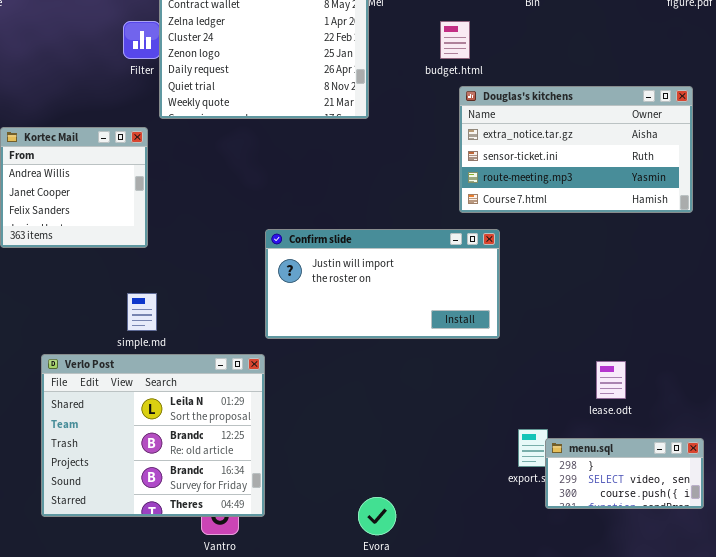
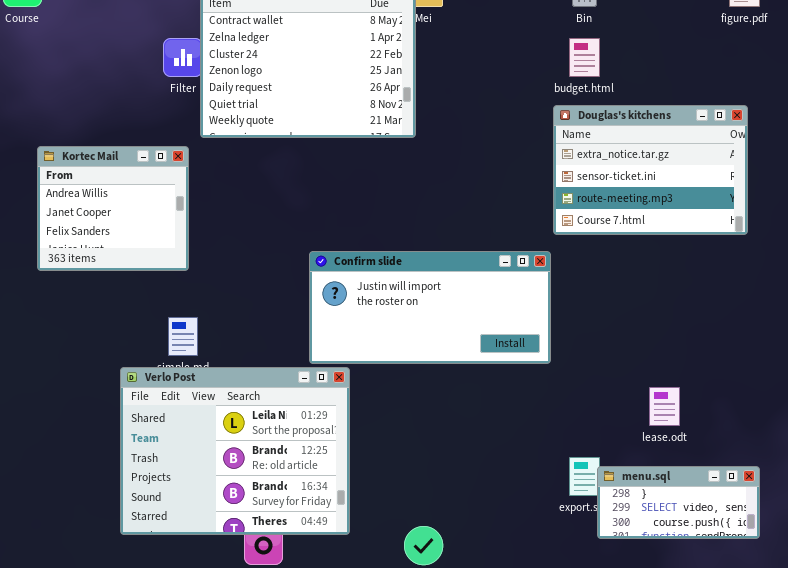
budget.html: [440,21,470,59] -> [569,38,600,77], moved
Douglas's kitchens: [459,86,693,213] -> [553,105,748,235], resized
Verlo Post: [41,354,265,517] -> [120,367,350,535], moved

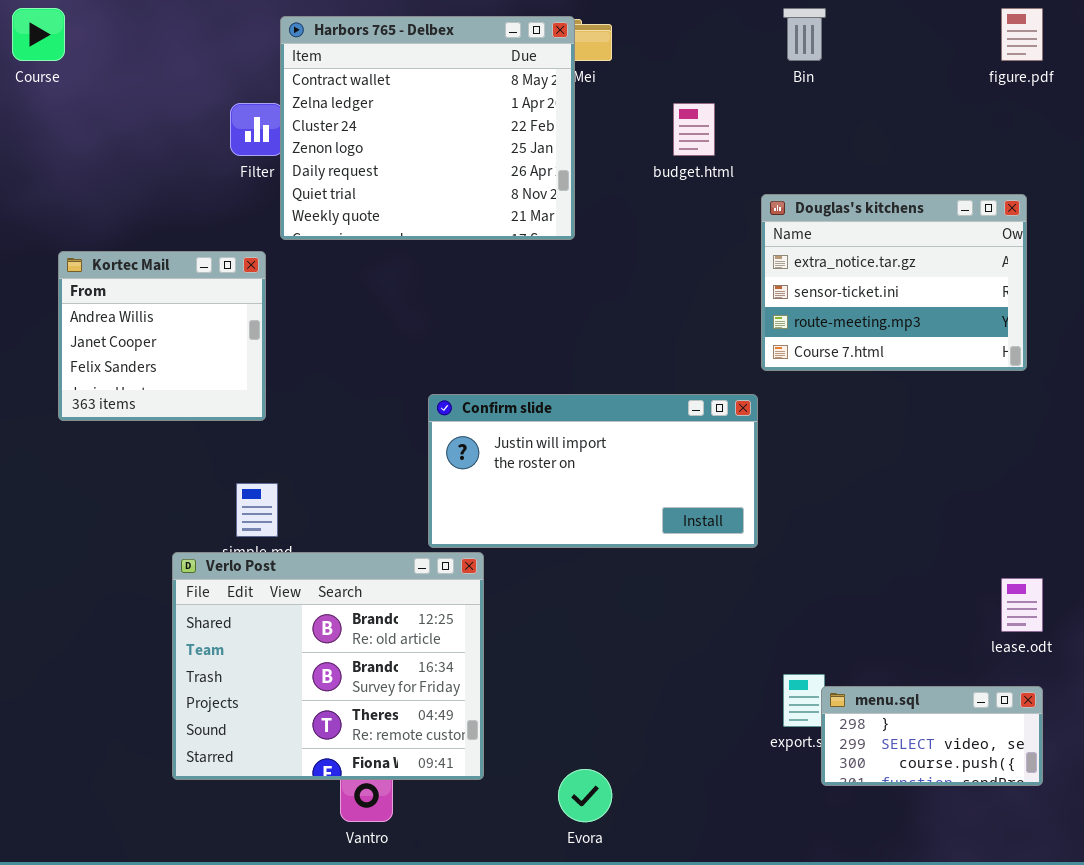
budget.html: [569,38,600,77] -> [673,103,715,156], moved
Verlo Post: [120,367,350,535] -> [172,552,484,780], scrolled down 1 row
lease.odt: [649,387,680,426] -> [1001,578,1043,632], moved

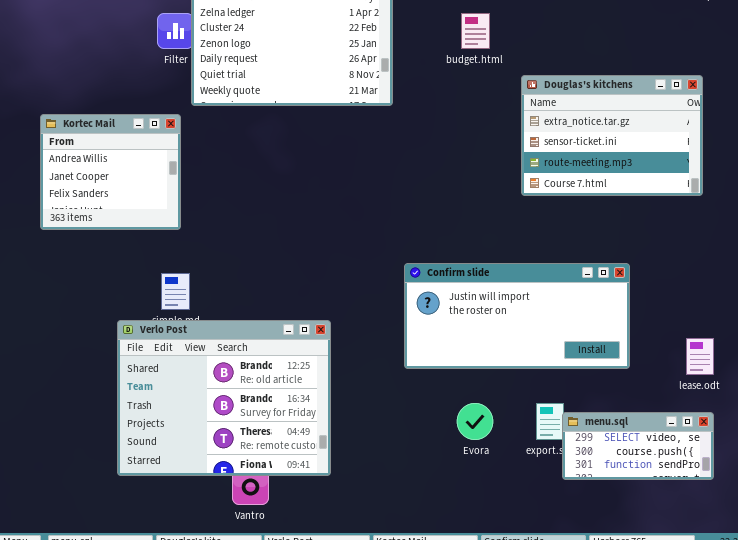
Confirm slide: [428,394,758,548] -> [404,263,630,369], moved
menu.sql: [821,686,1043,786] -> [562,412,714,480], scrolled down 1 row
Evora: [558,769,612,822] -> [457,403,493,440], moved

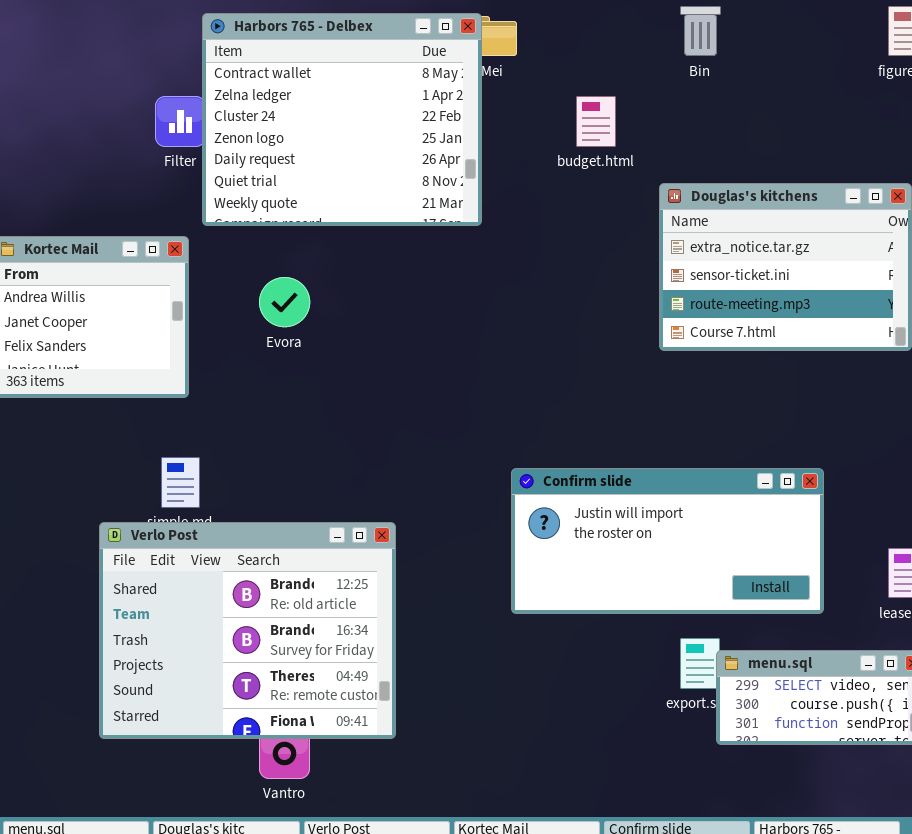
Confirm slide: [404,263,630,369] -> [511,468,824,614], moved
Evora: [457,403,493,440] -> [259,277,310,327], moved

